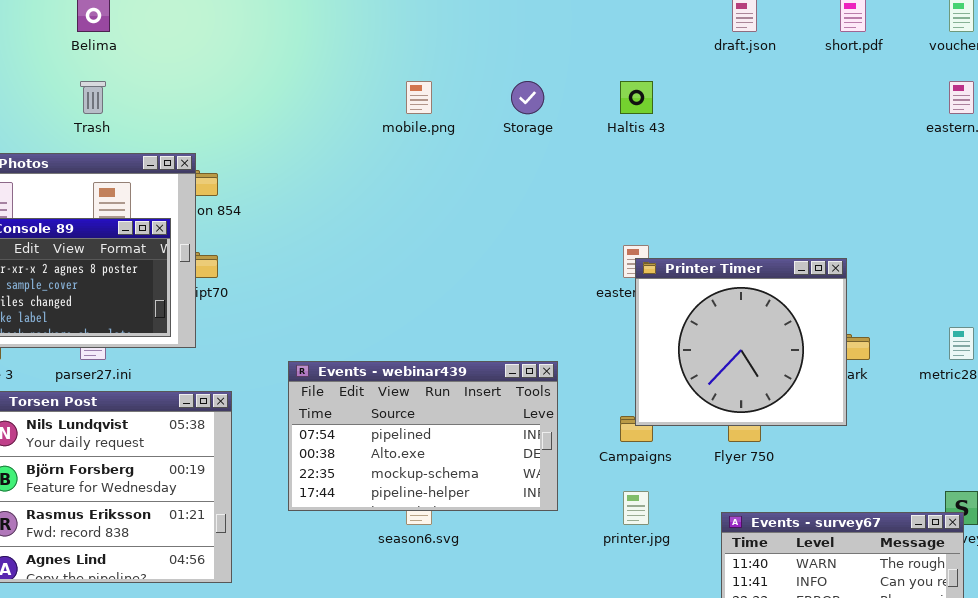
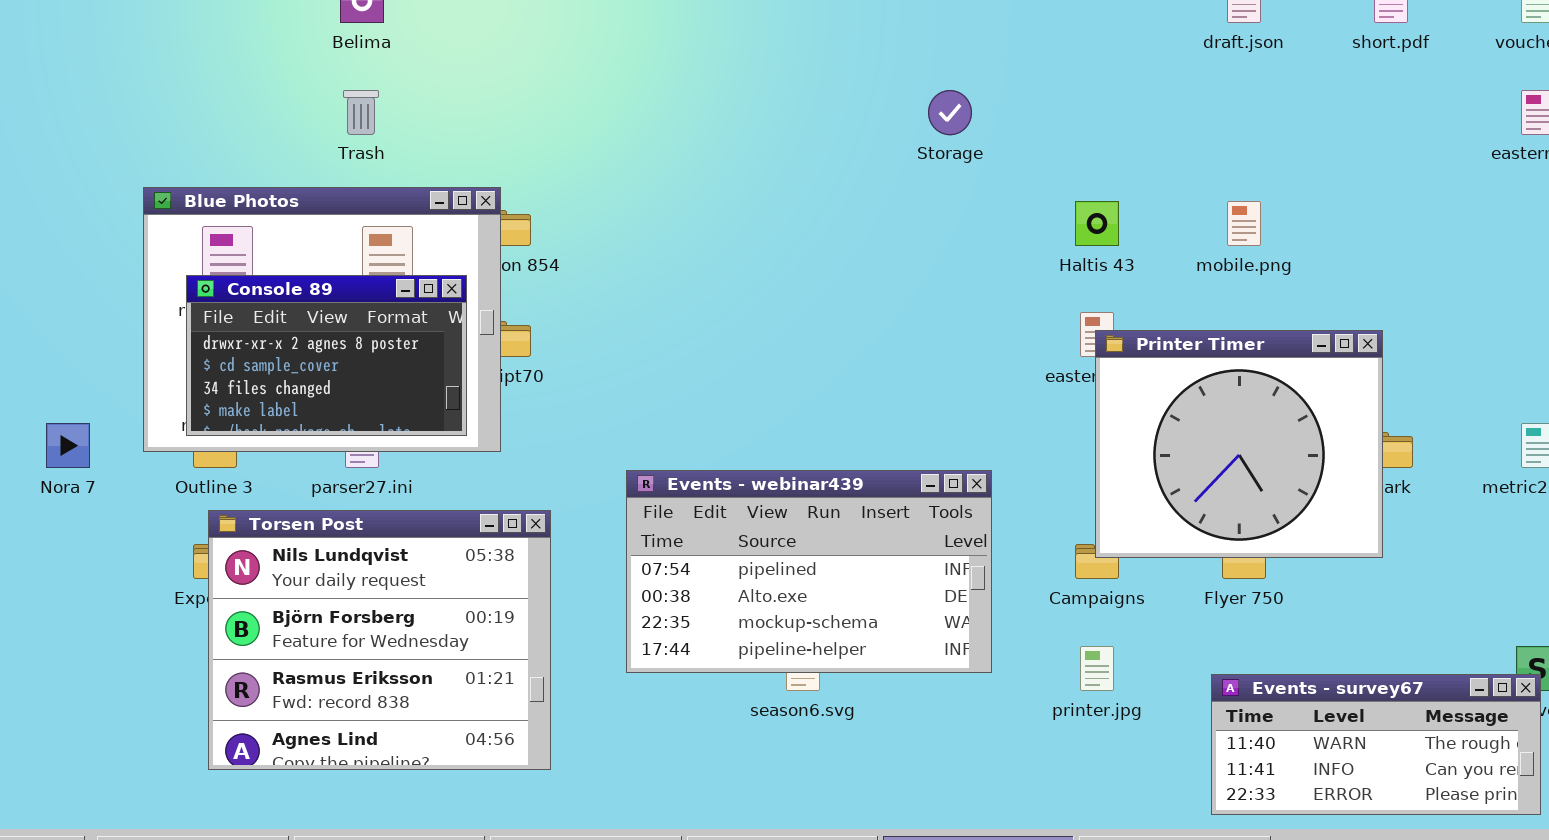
mobile.png: [406,81,432,114] -> [1227,201,1261,246], moved
Haltis 43: [620,81,653,114] -> [1075,201,1119,246], moved

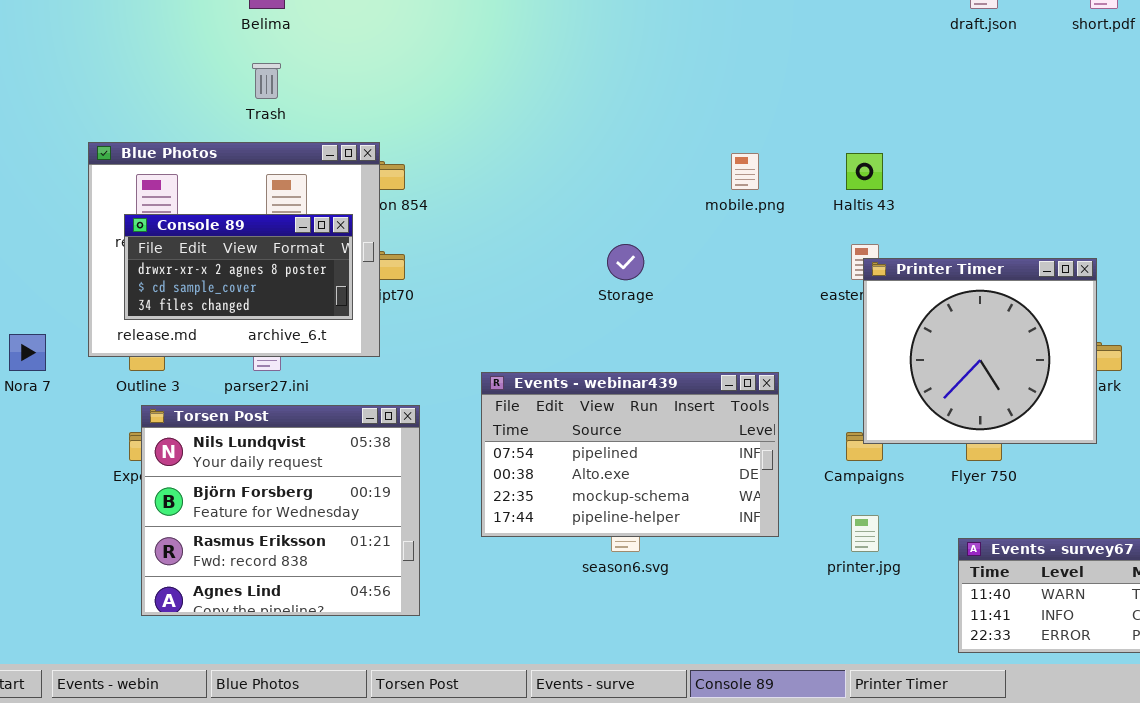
Storage: [928,90,972,135] -> [607,244,644,280], moved
mobile.png: [1227,201,1261,246] -> [731,153,759,190], moved
Console 89: [186,275,467,436] -> [124,214,353,320], resized

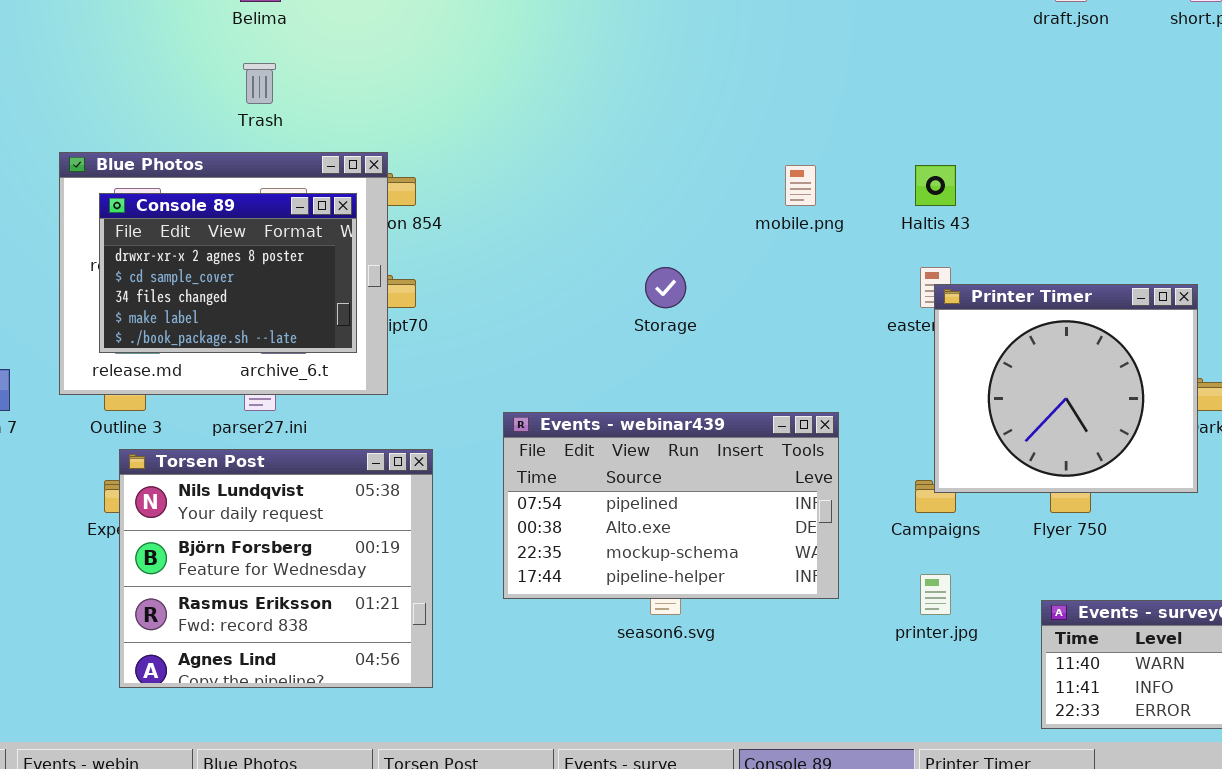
Console 89: [124,214,353,320] -> [99,193,357,353], resized

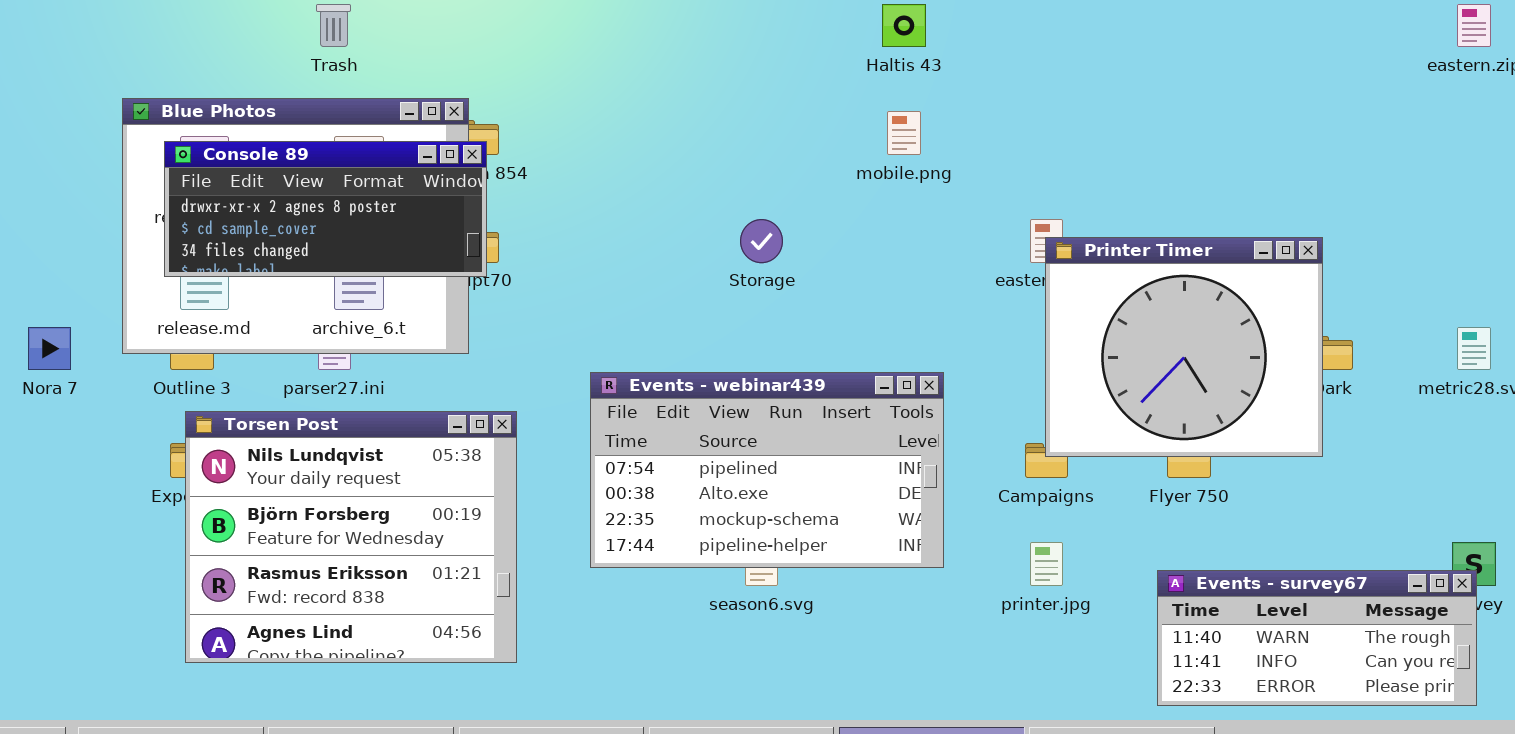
Haltis 43: [915,165,956,206] -> [882,4,926,47], moved
Console 89: [99,193,357,353] -> [164,141,487,277], resized

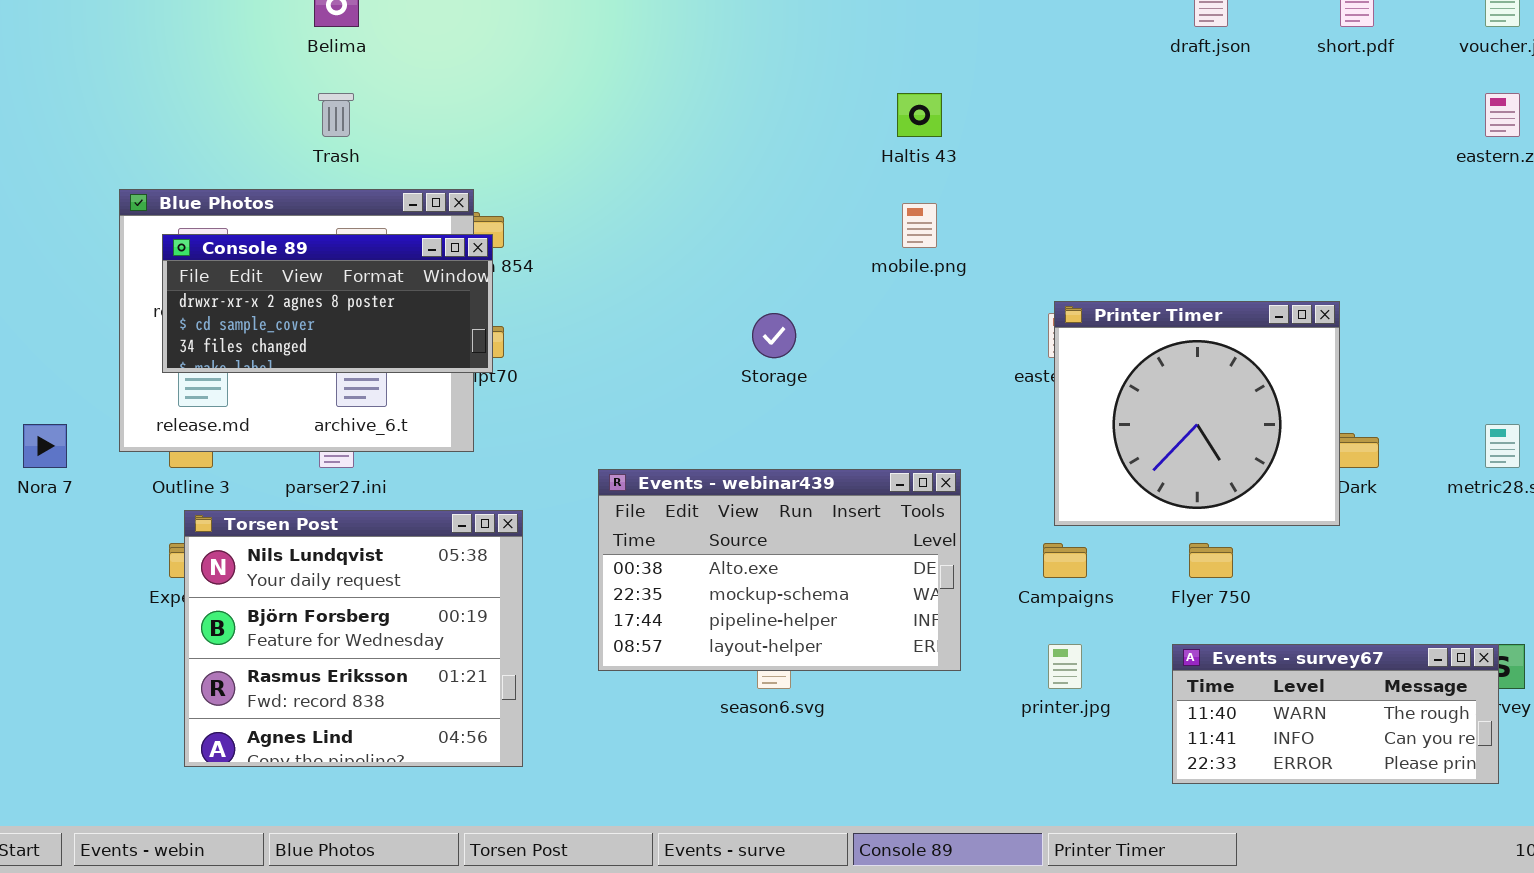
Printer Timer: [1045,237,1323,457] -> [1054,301,1340,526], moved
Events - webinar439: [590,372,944,568] -> [598,469,961,671], scrolled down 1 row
Events - survey67: [1157,570,1477,706] -> [1172,644,1499,784], moved

